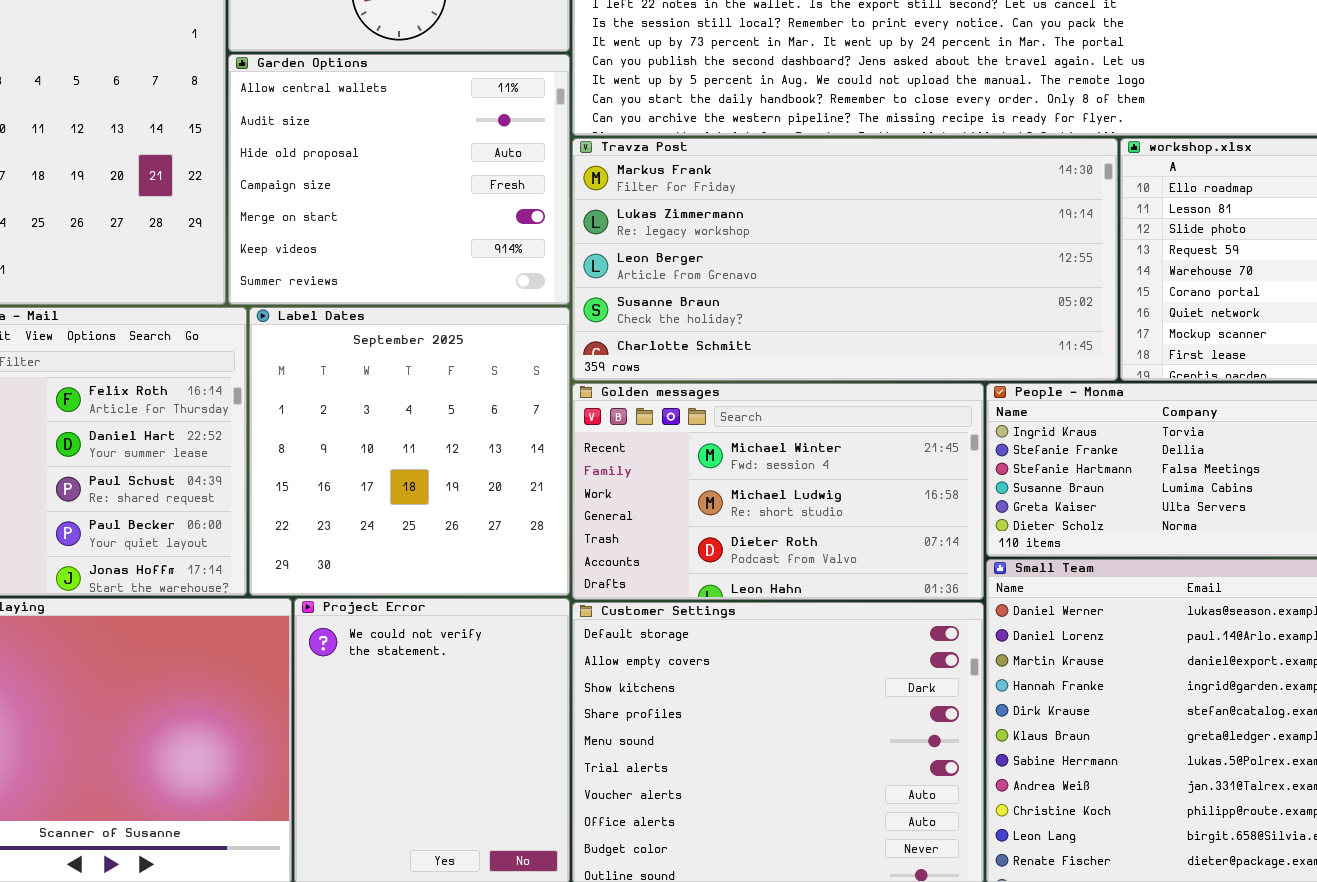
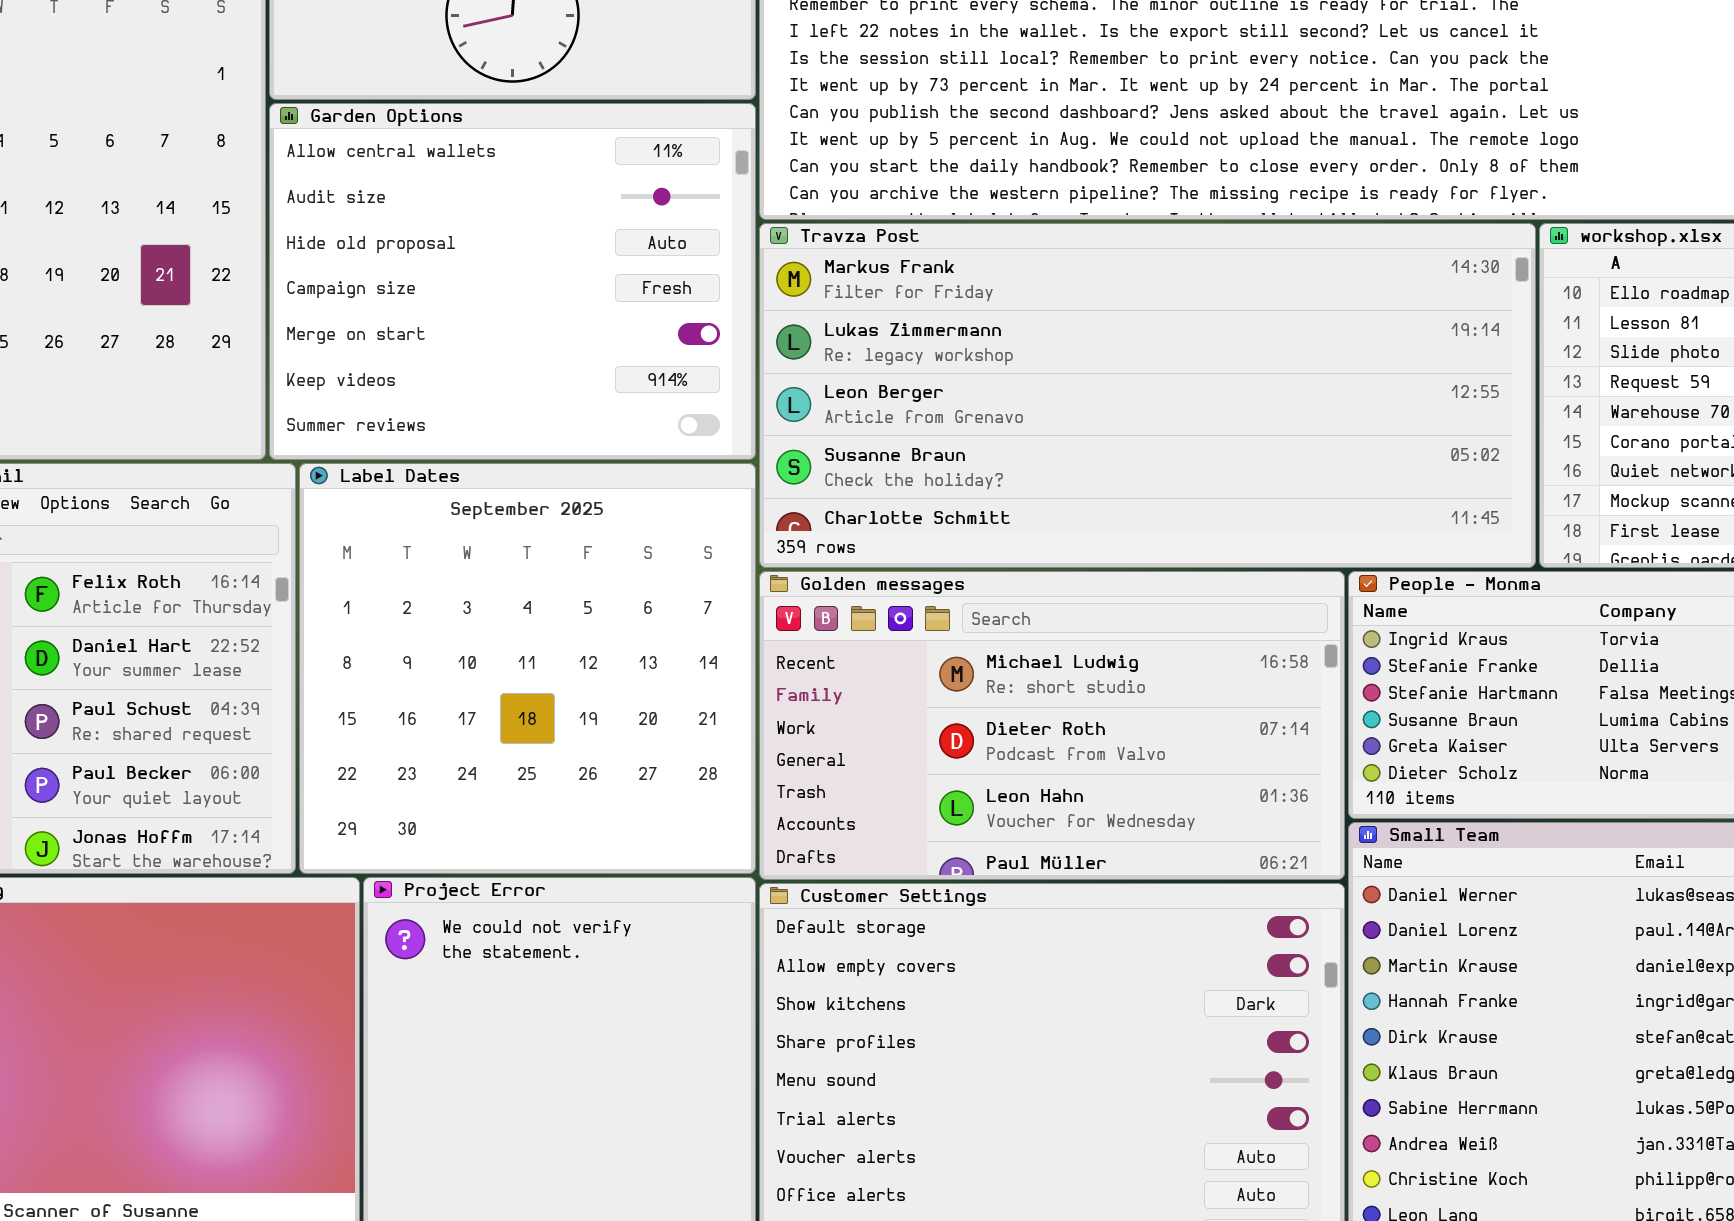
Golden messages: [572,383,984,600] -> [759,571,1345,880], scrolled down 1 row

